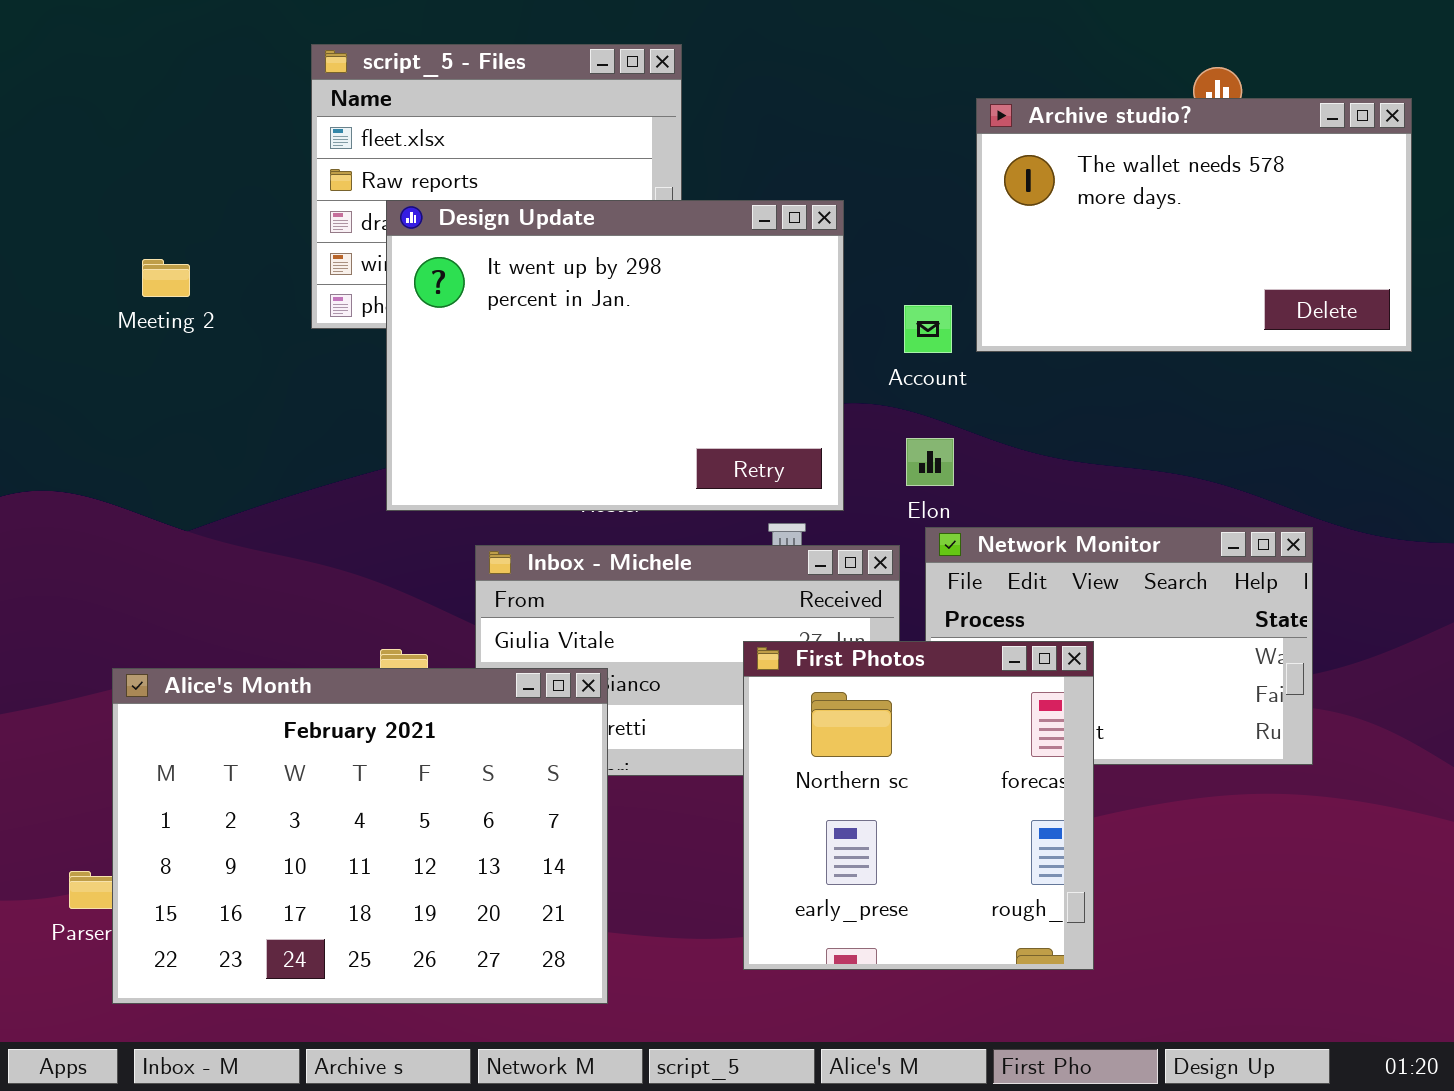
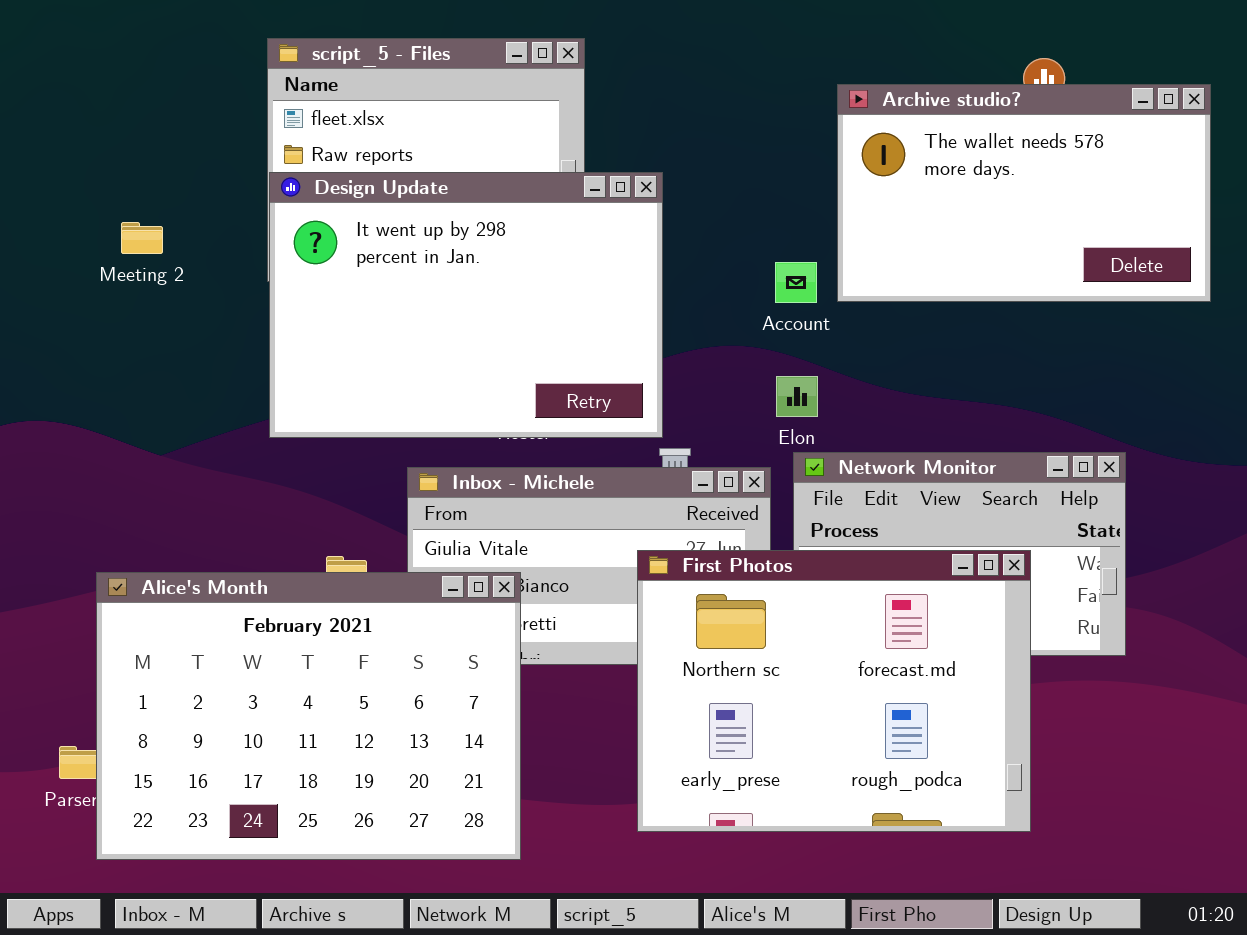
Design Update: [386,200,844,511] -> [269,172,663,438], moved
First Photos: [743,641,1094,970] -> [637,550,1031,832], resized

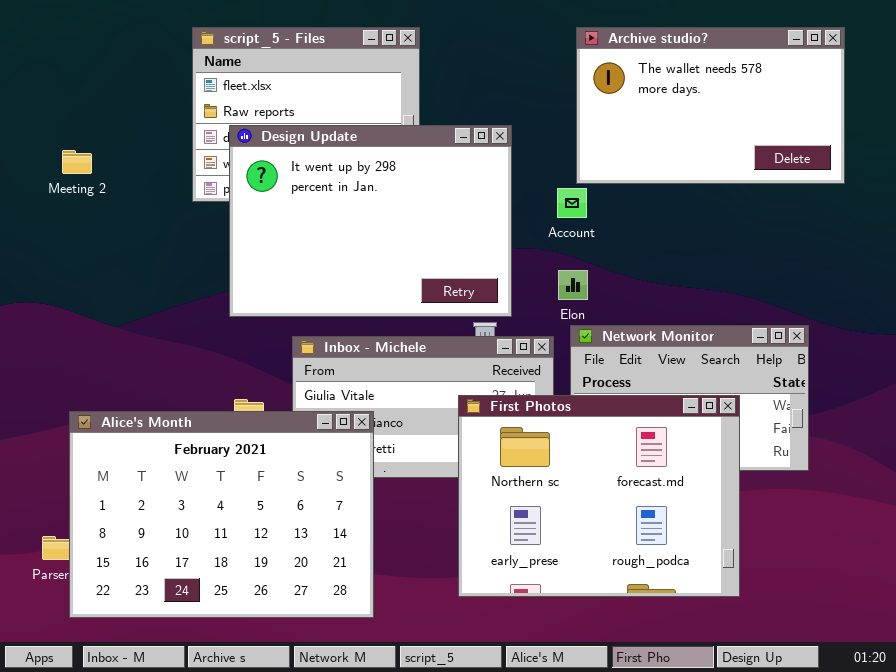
Archive studio?: [837,84,1211,302] -> [576,27,845,184], moved
Design Update: [269,172,663,438] -> [229,125,512,317], moved
Meeting 2: [121,222,163,254] -> [62,150,92,174], moved

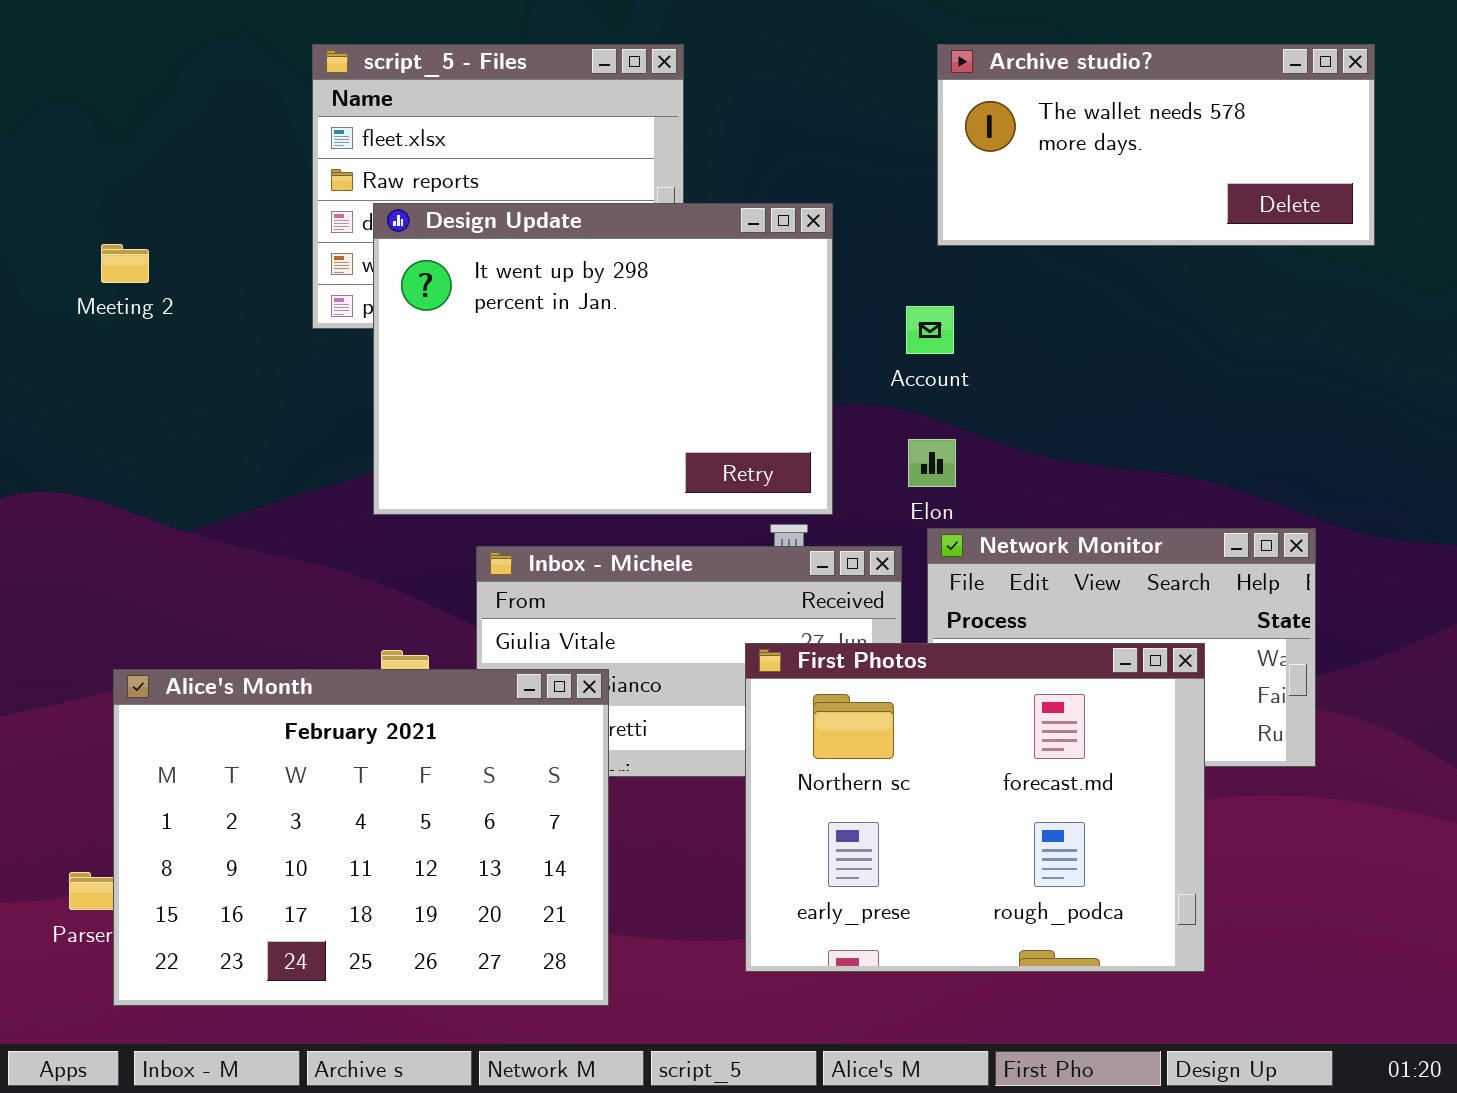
Archive studio?: [576,27,845,184] -> [937,44,1375,246], resized

